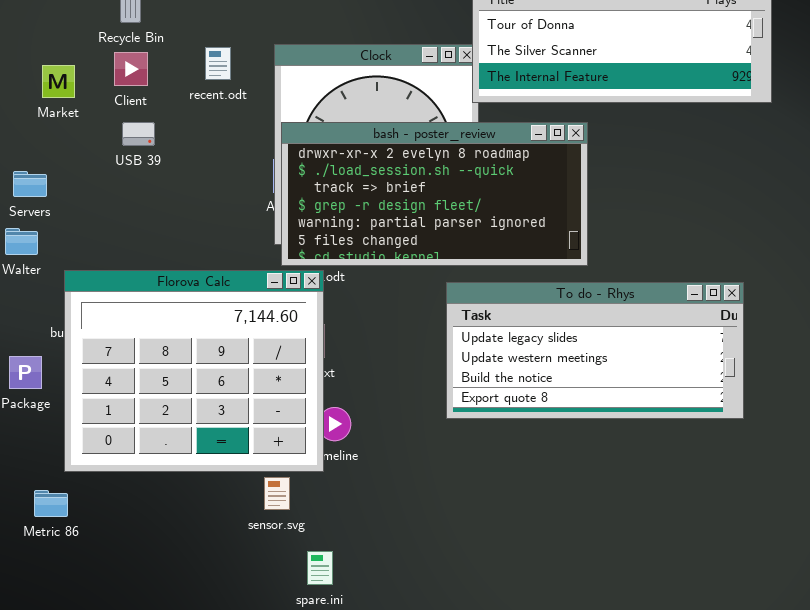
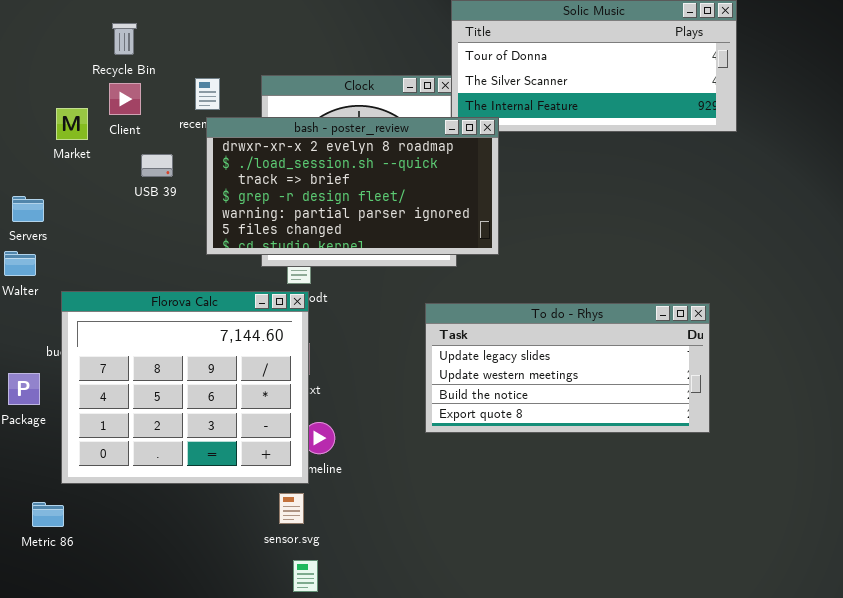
Market: [42,65,75,98] -> [56,108,88,140], moved
USB 39: [122,122,155,146] -> [141,154,173,177], moved
bash - poster_review: [281,122,588,266] -> [206,117,499,255], moved
sensor.svg: [264,477,290,510] -> [279,493,304,524], moved

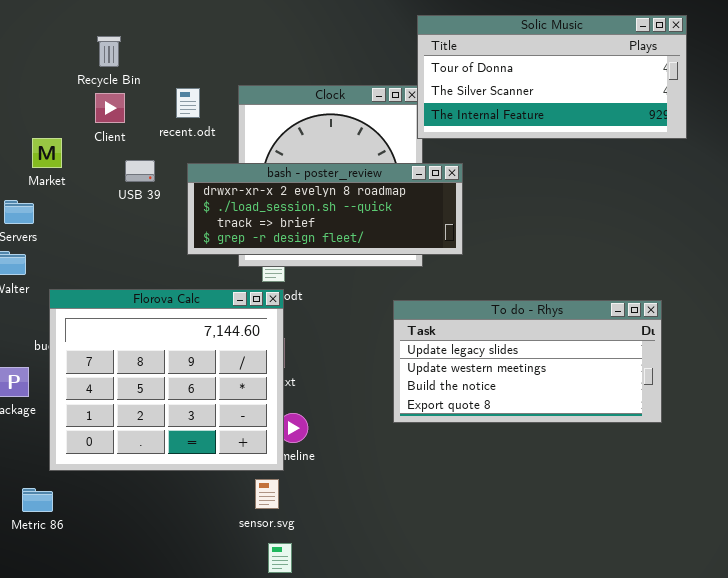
Market: [56,108,88,140] -> [32,138,62,168], moved
bash - poster_review: [206,117,499,255] -> [187,163,463,255], resized

